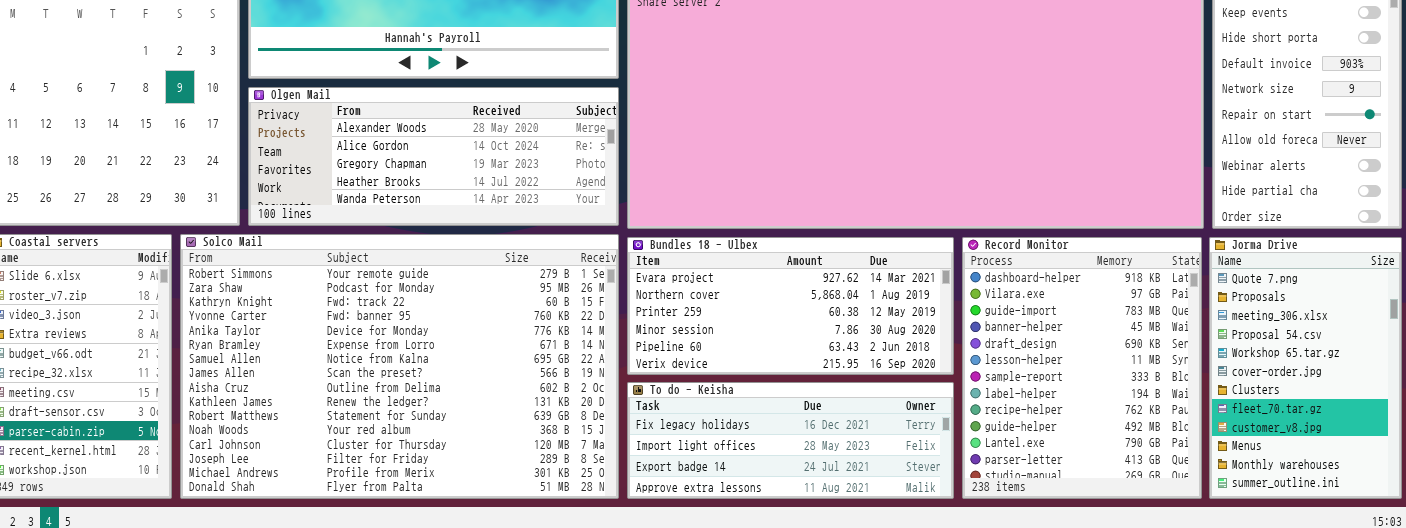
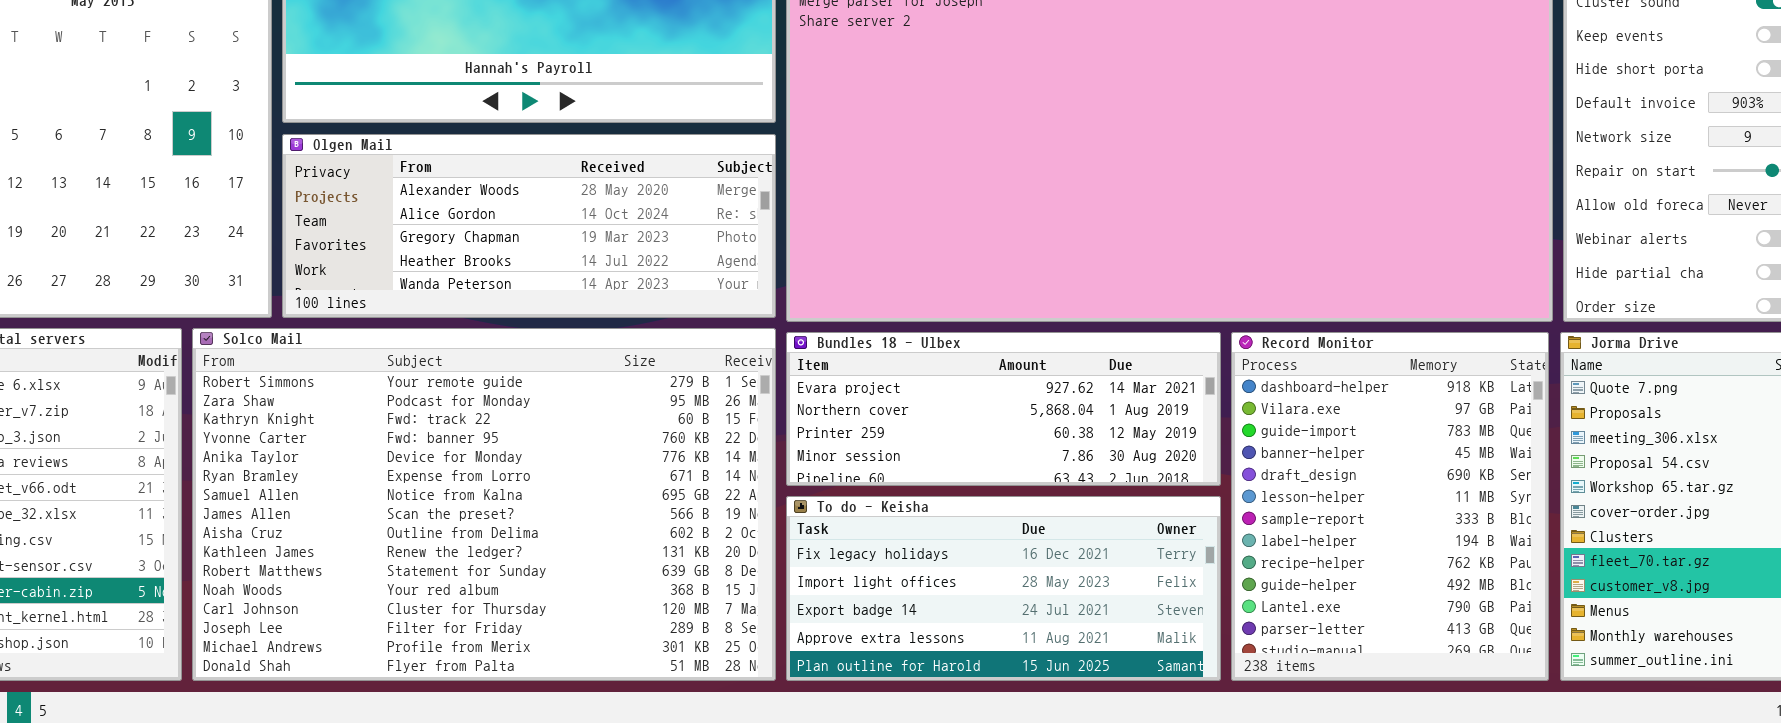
Bundles 18 - Ulbex: [627,237,954,375] -> [786,332,1221,486], resized
To do - Keisha: [627,382,954,499] -> [786,496,1221,681], resized

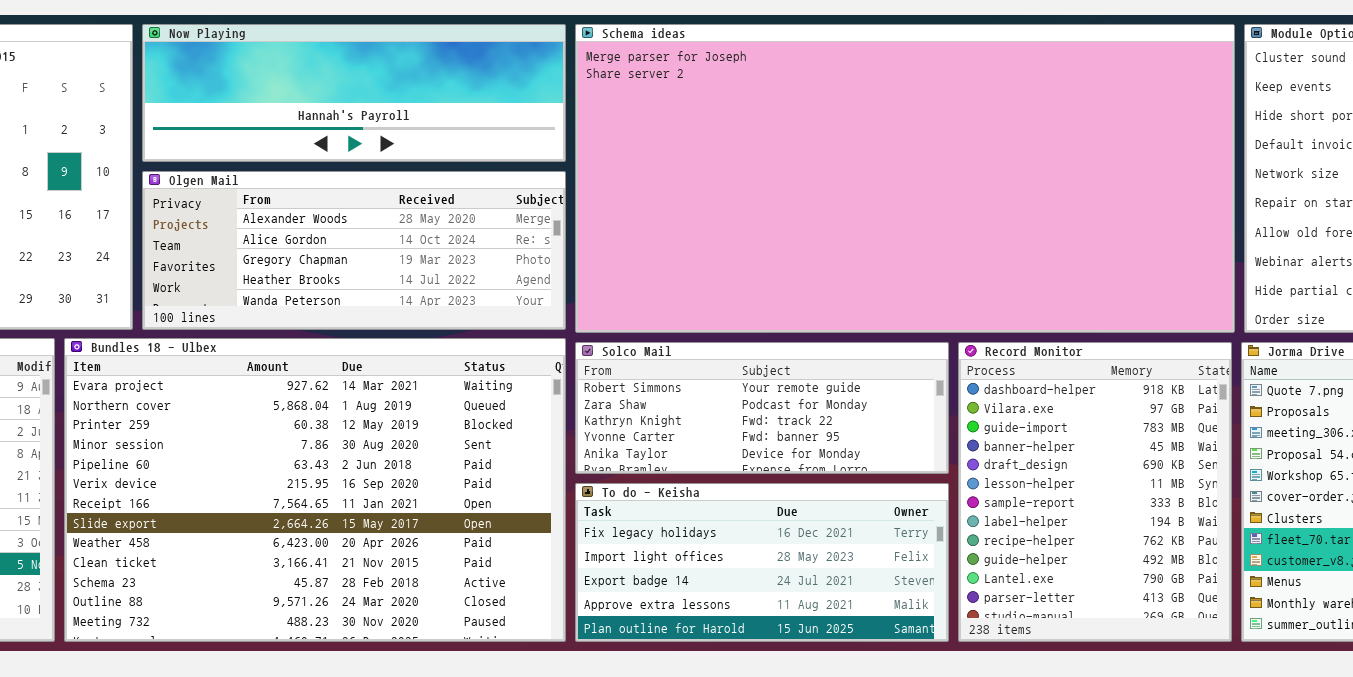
Solco Mail: [192,328,776,681] -> [575,342,949,474], moved, resized
Bundles 18 - Ulbex: [786,332,1221,486] -> [64,338,566,642], moved, resized

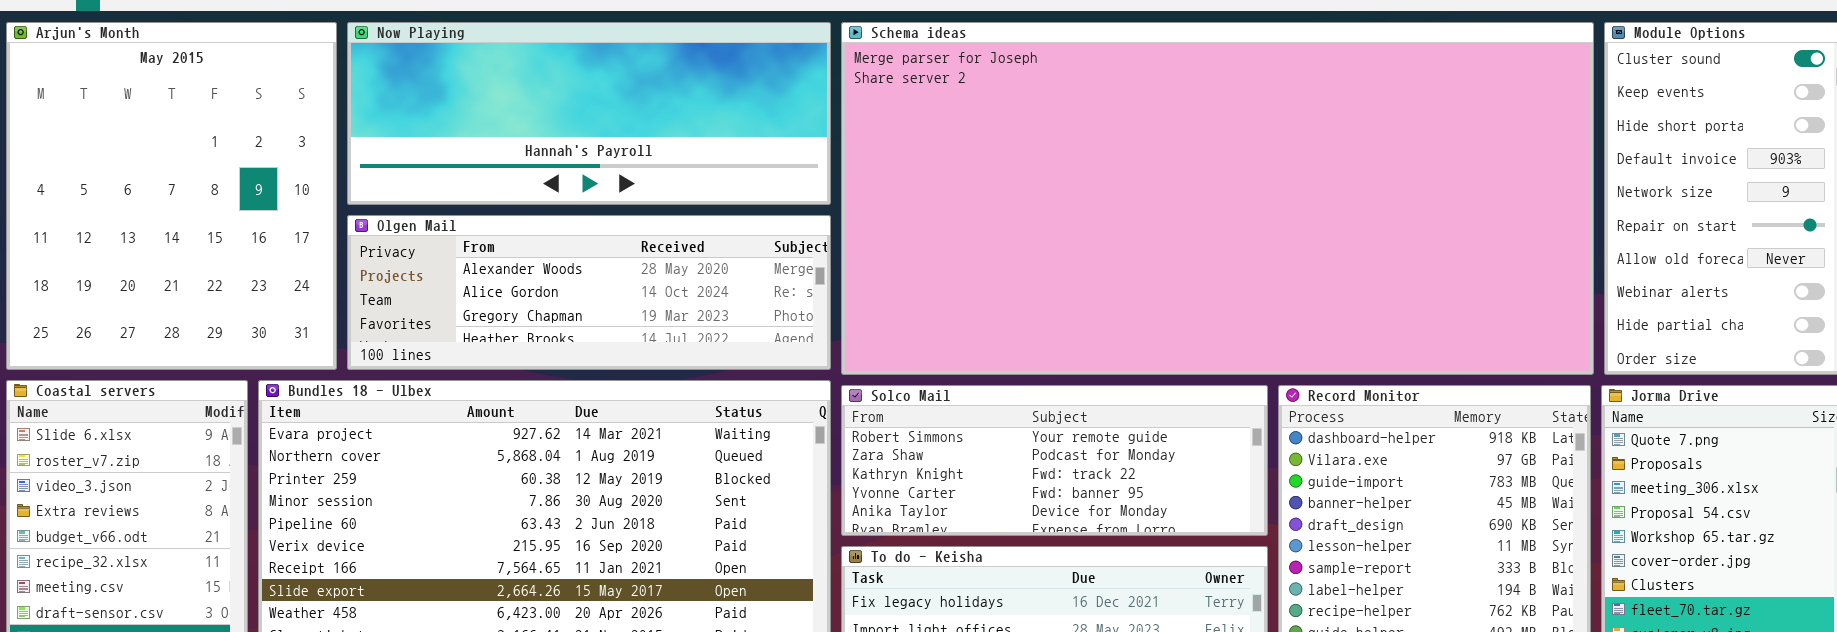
Now Playing: [142,24,566,162] -> [347,22,831,205], resized
Olgen Mail: [142,171,566,330] -> [347,215,831,370], resized

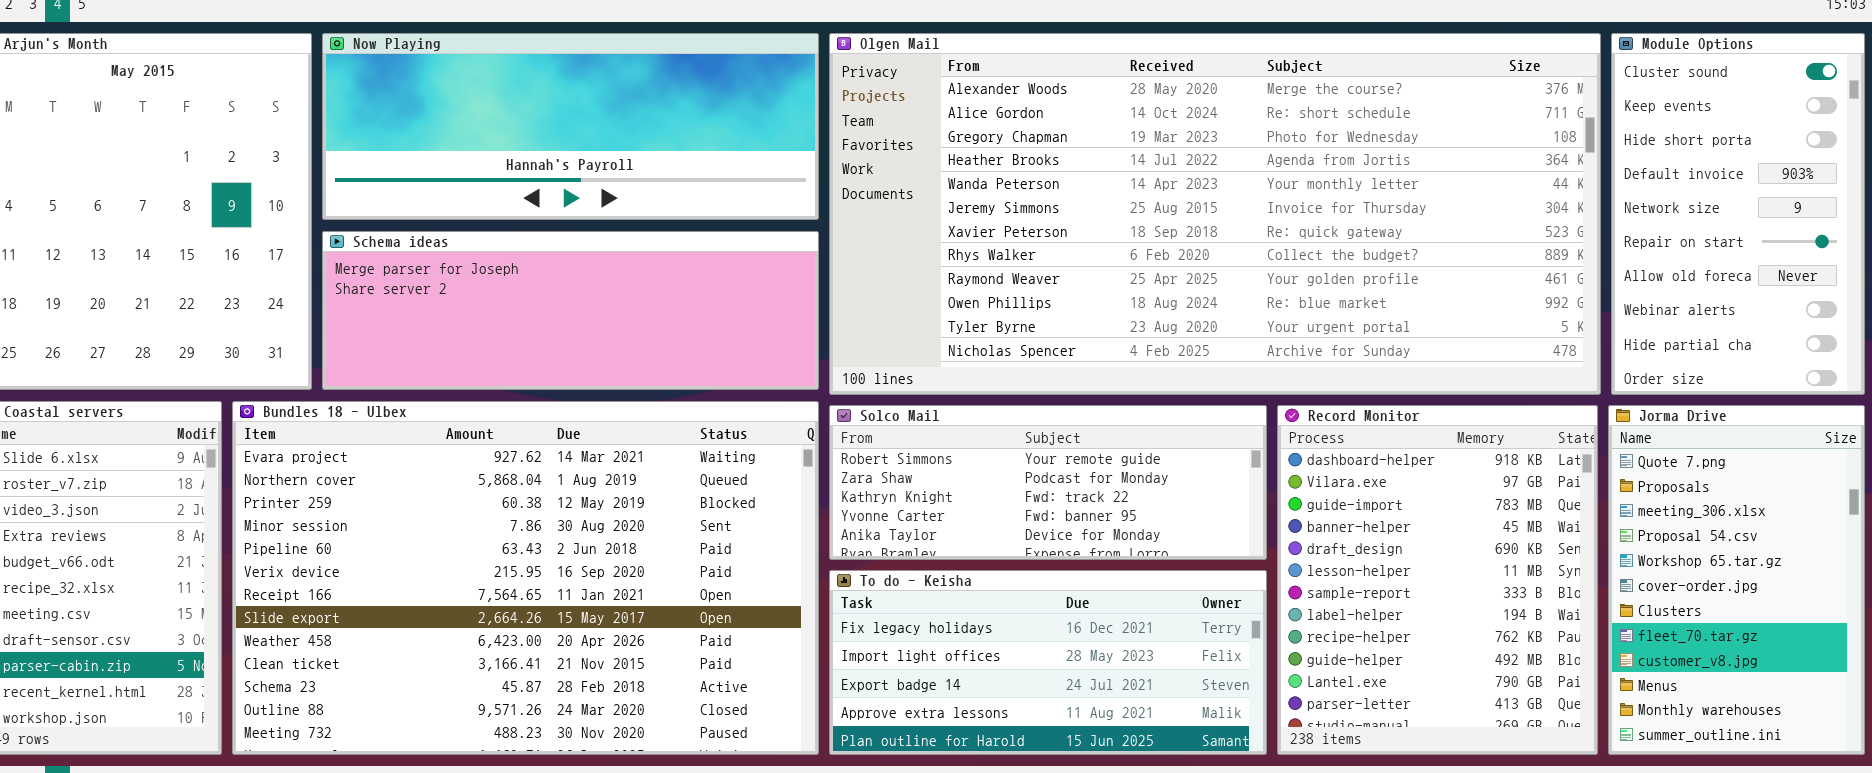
Schema ideas: [841,22,1594,375] -> [322,231,819,390], moved, resized
Olgen Mail: [347,215,831,370] -> [829,33,1601,395], moved, resized

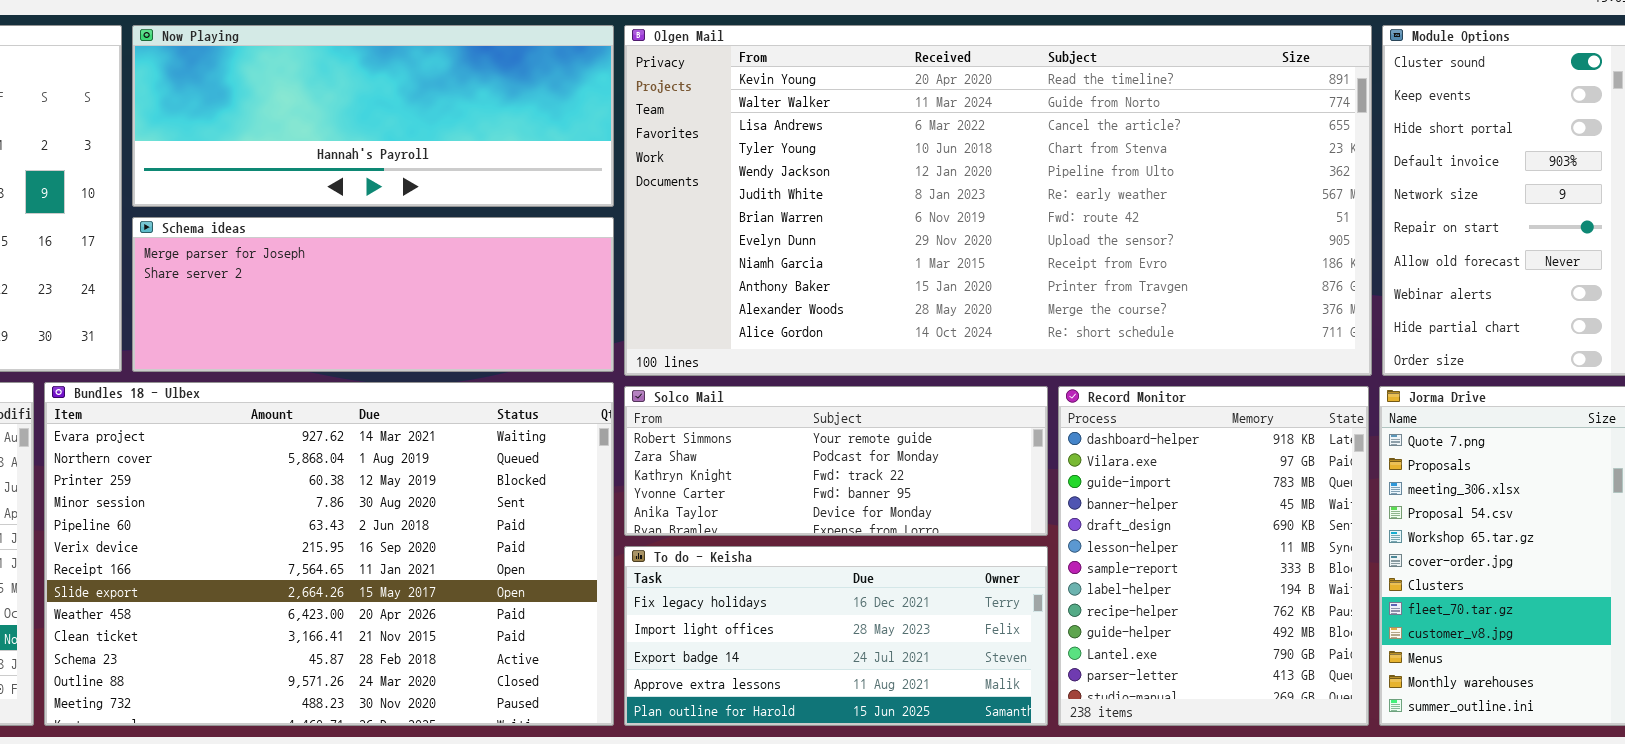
Olgen Mail: [829,33,1601,395] -> [624,25,1372,376], scrolled up 10 rows

